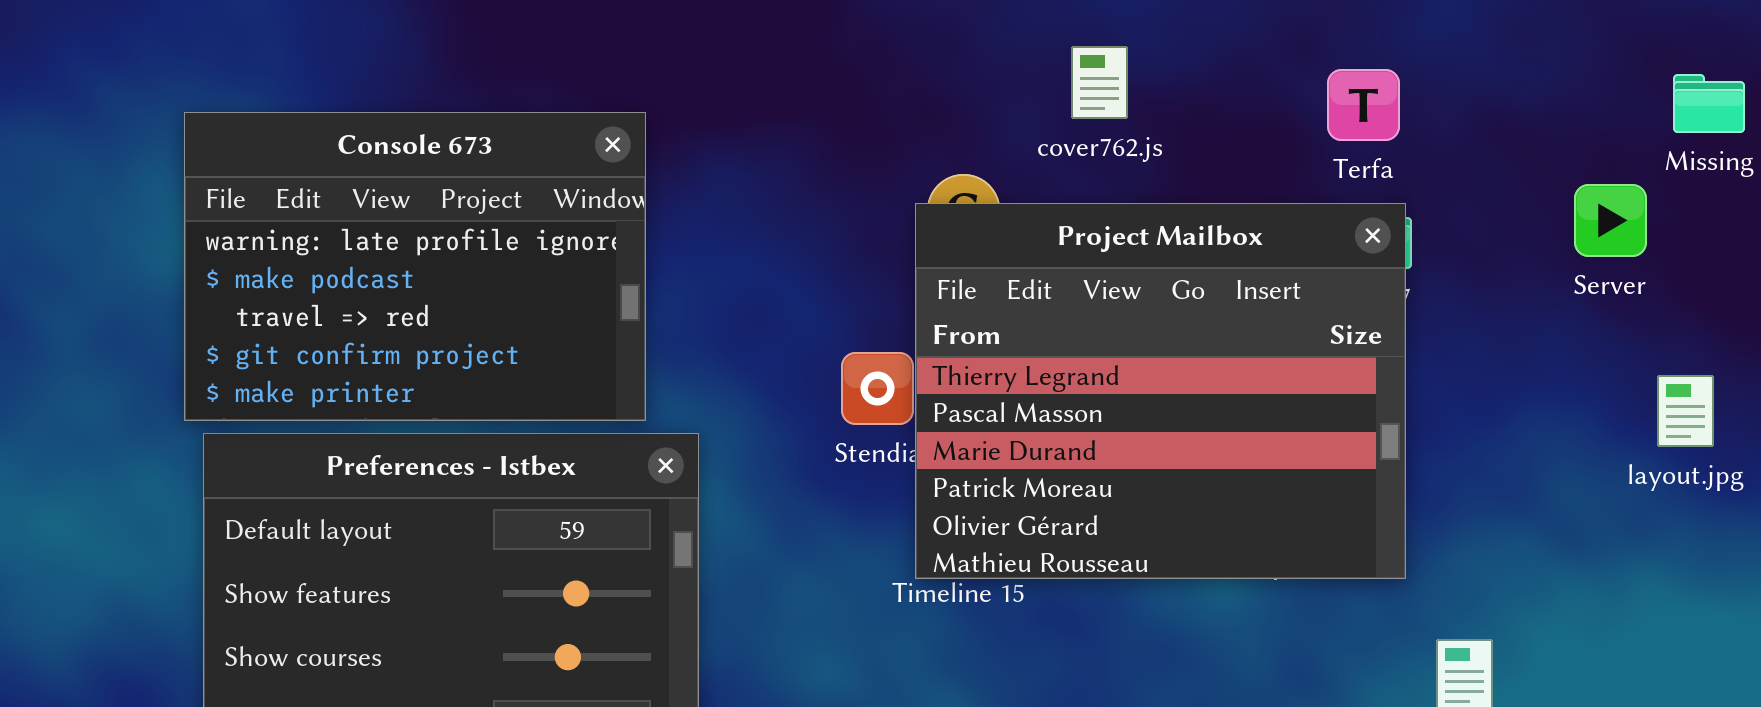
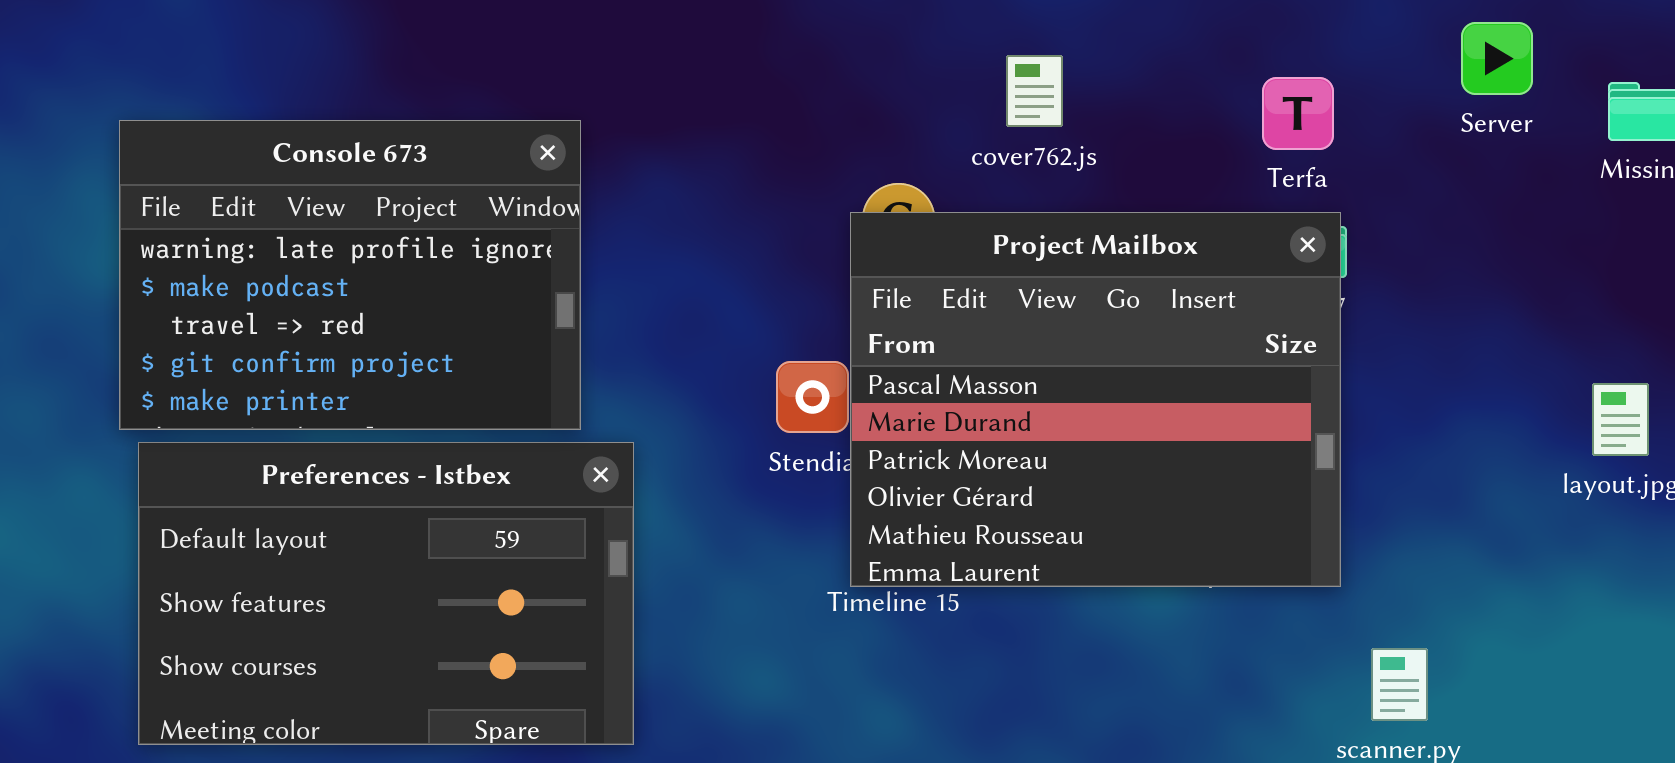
Server: [1574,184,1647,257] -> [1461,22,1533,95], moved
Project Mailbox: [915,203,1406,579] -> [850,212,1341,587], scrolled down 1 row

